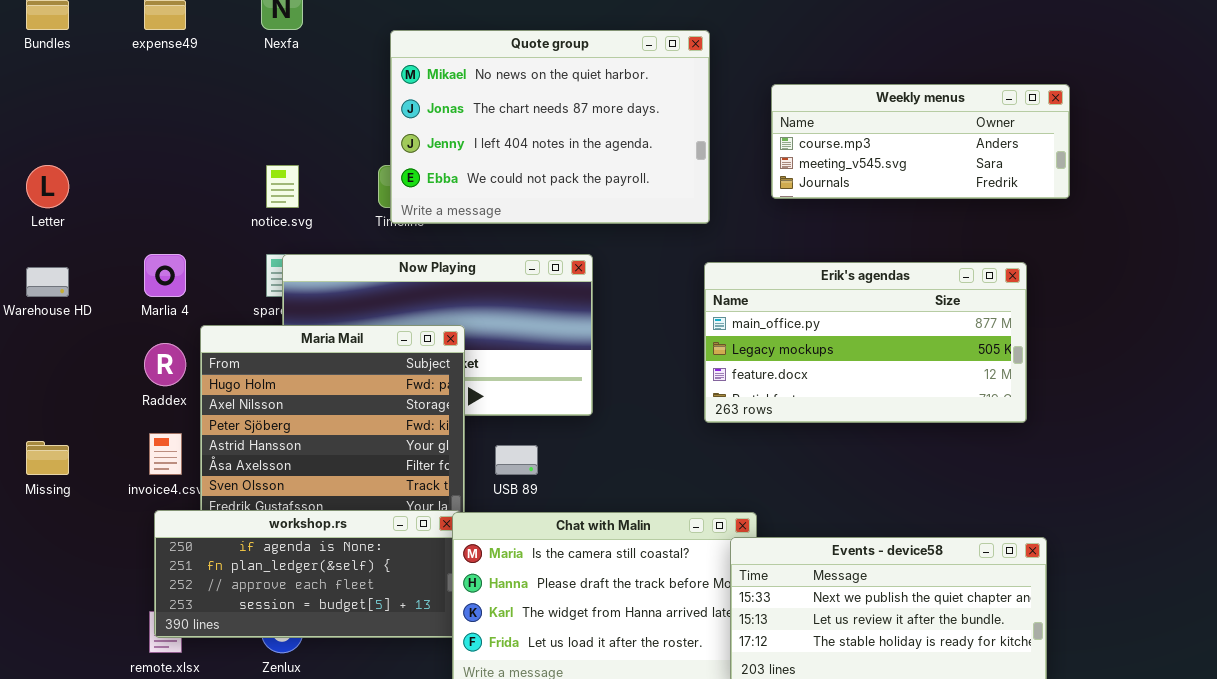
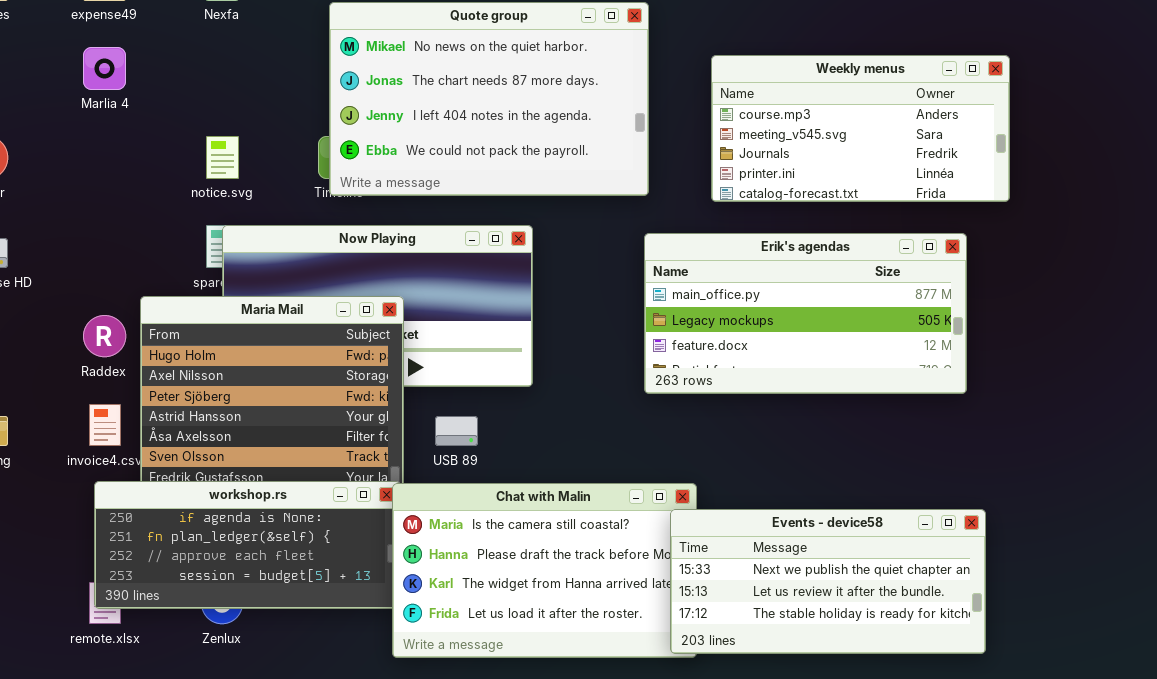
Weekly menus: [771,84,1070,199] -> [711,55,1010,202], resized
Marlia 4: [144,254,186,297] -> [83,47,126,90], moved

